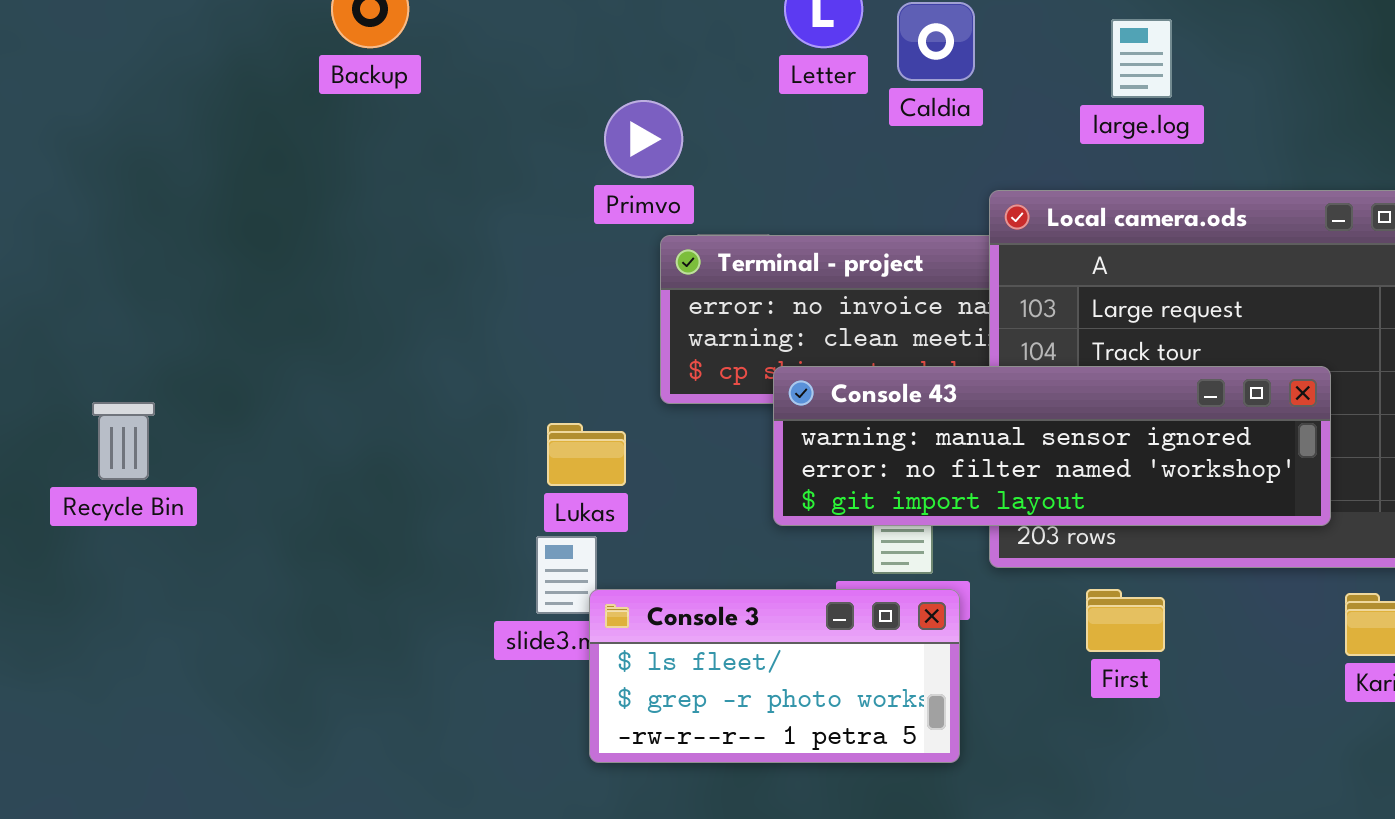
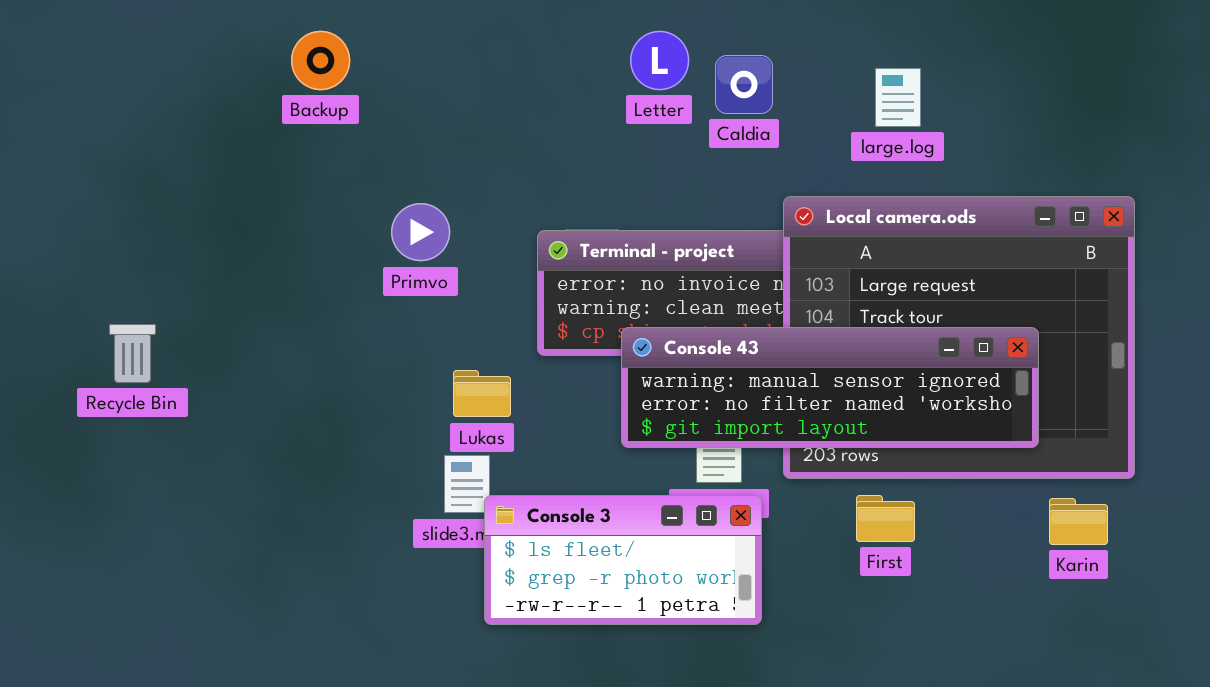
Primvo: [604,100,683,178] -> [391,203,450,261], moved
Recycle Bin: [92,402,155,480] -> [109,324,156,383], moved

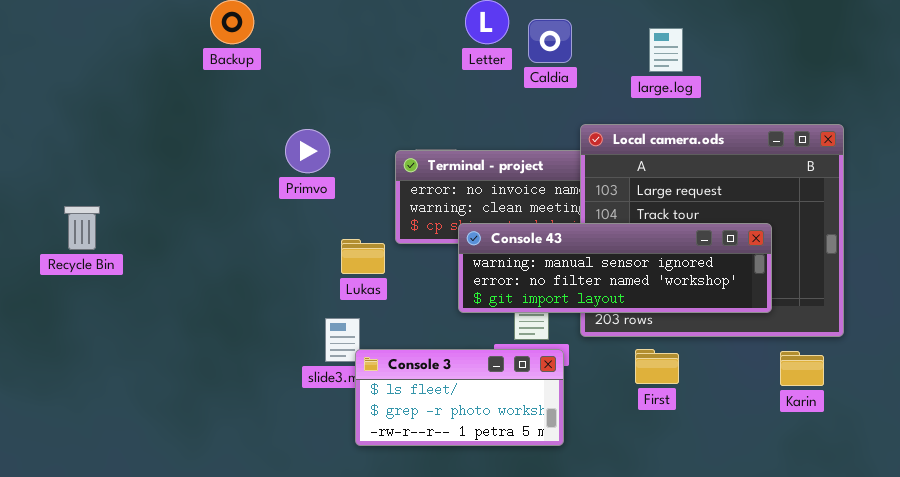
Recycle Bin: [109,324,156,383] -> [64,206,100,250], moved
Lukas: [453,370,511,417] -> [341,239,385,274], moved

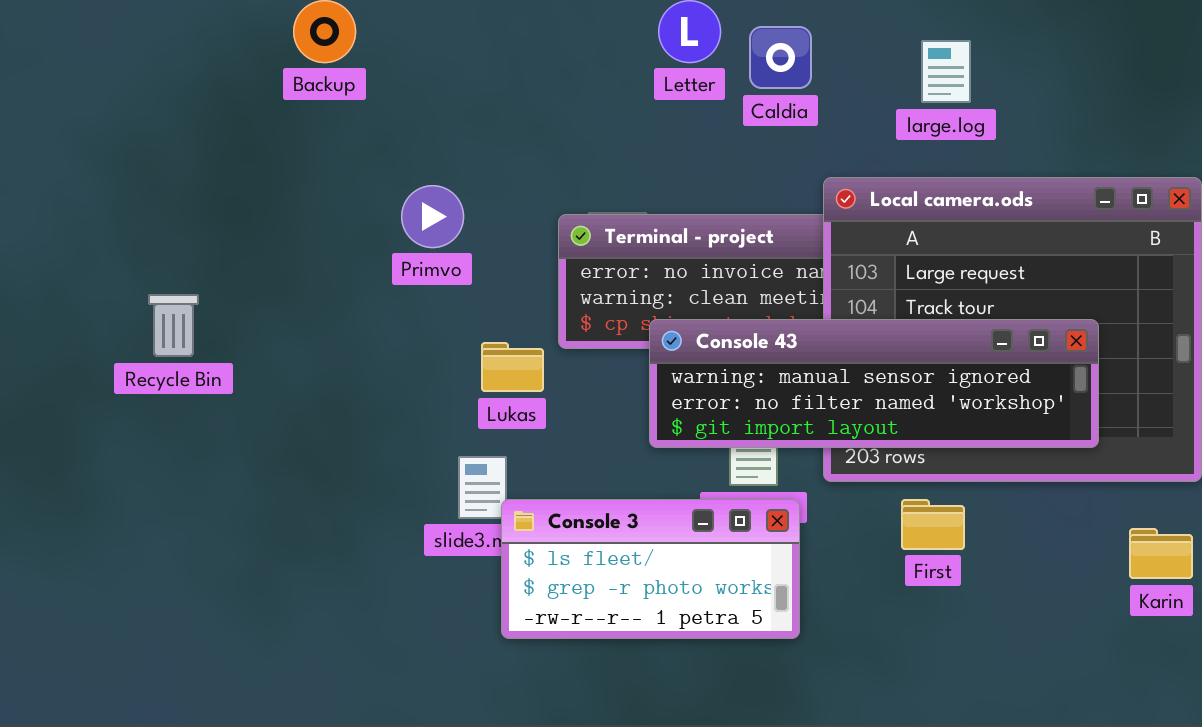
Recycle Bin: [64,206,100,250] -> [148,294,199,357], moved
Karin: [780,351,824,386] -> [1129,528,1193,579], moved

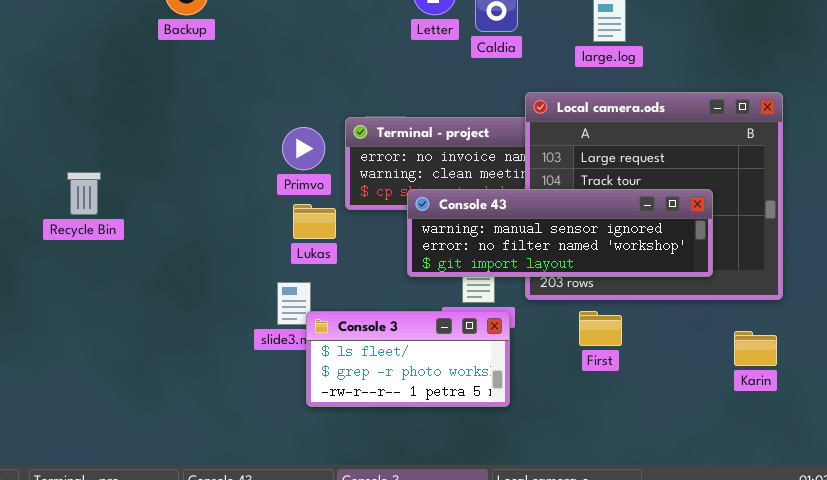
Primvo: [401,185,464,248] -> [282,127,325,170], moved

